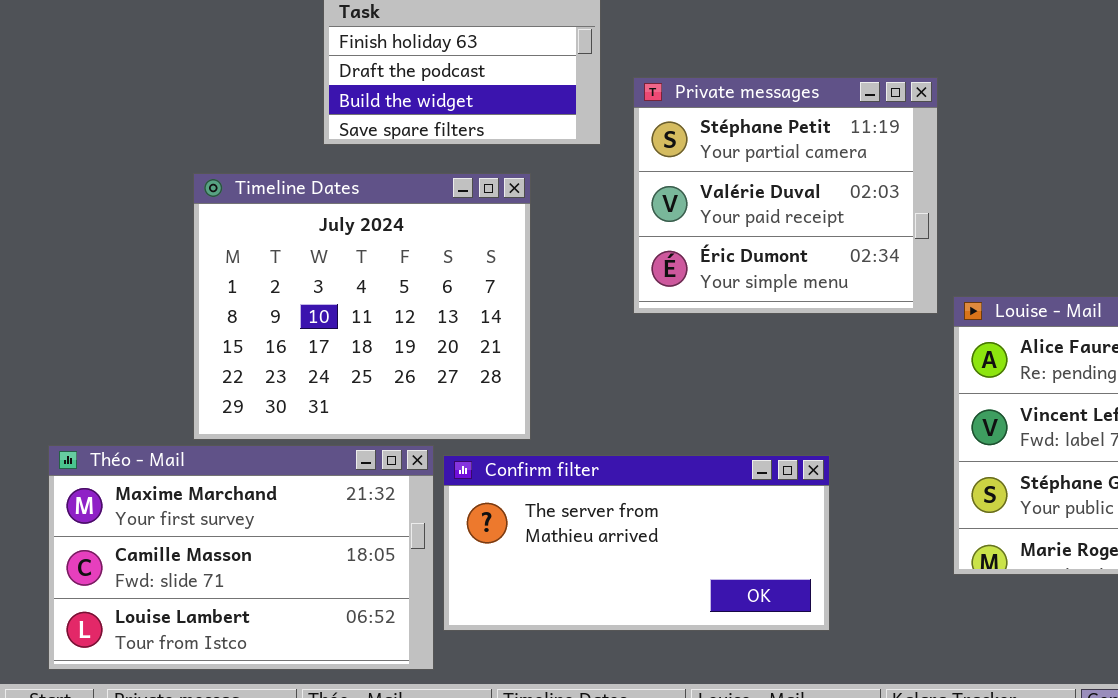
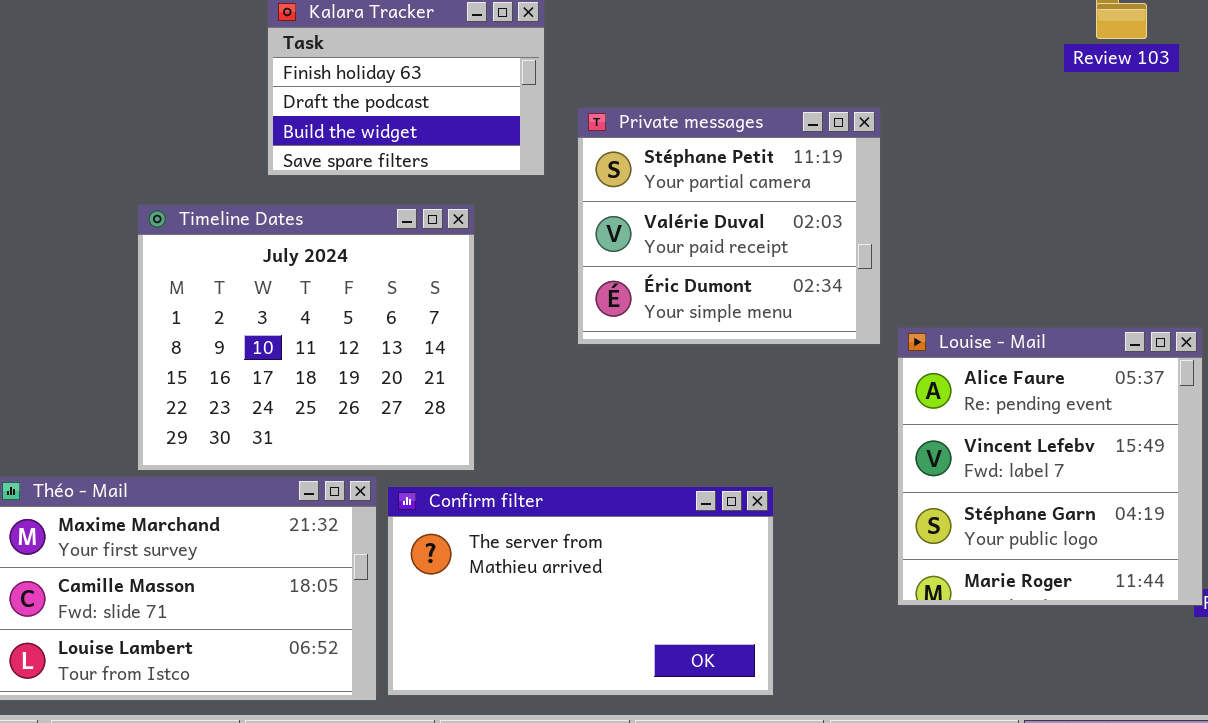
Confirm filter: [443,455,830,631] -> [387,486,774,696], resized

